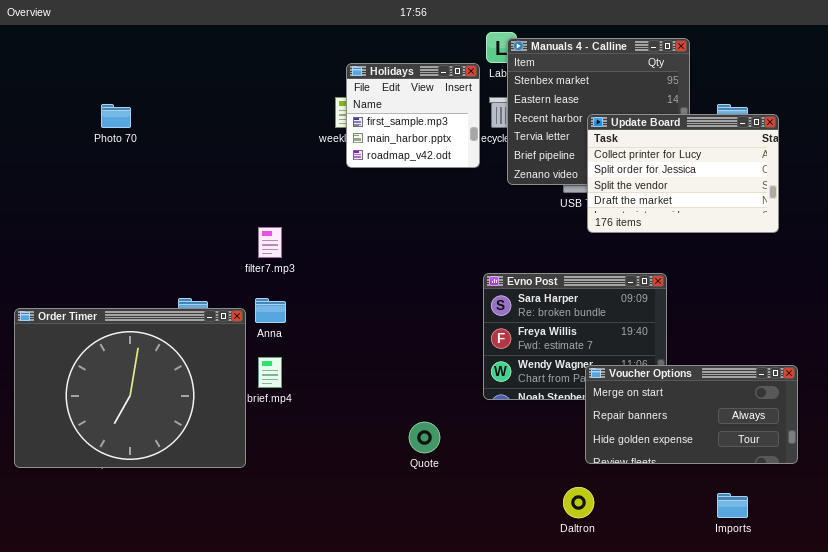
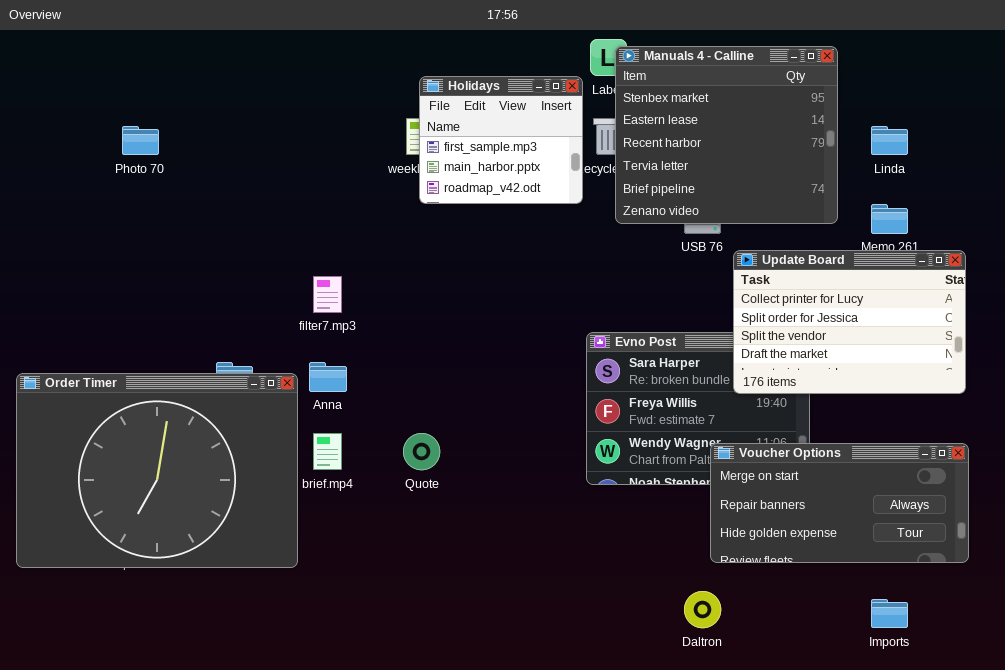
Update Board: [587,114,779,233] -> [733,250,966,394], moved
Quote: [409,422,440,453] -> [403,433,440,470], moved

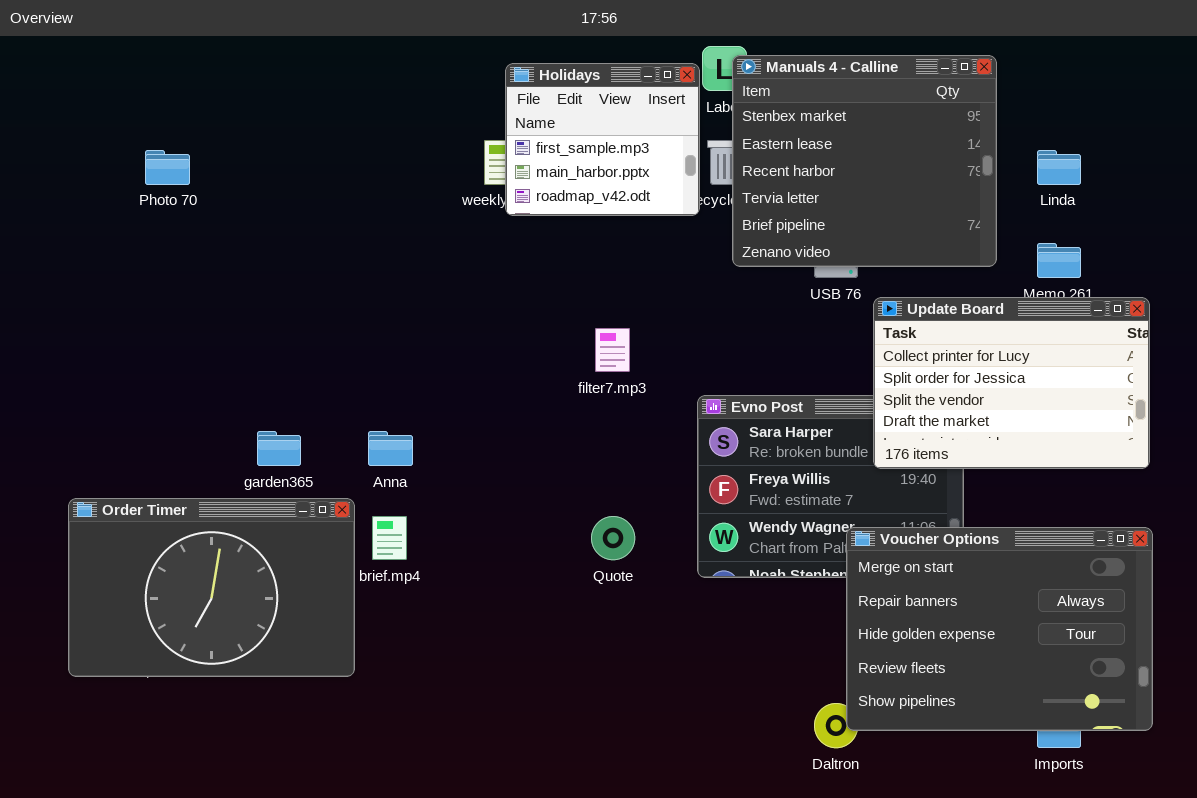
Holidays: [419,76,583,204] -> [505,63,700,216], moved
filter7.mp3: [313,276,342,313] -> [595,328,630,372], moved
Order Timer: [16,373,298,568] -> [68,498,355,677], resized
Quote: [403,433,440,470] -> [591,516,635,560], moved
Voucher Options: [710,443,969,563] -> [846,527,1153,731], resized

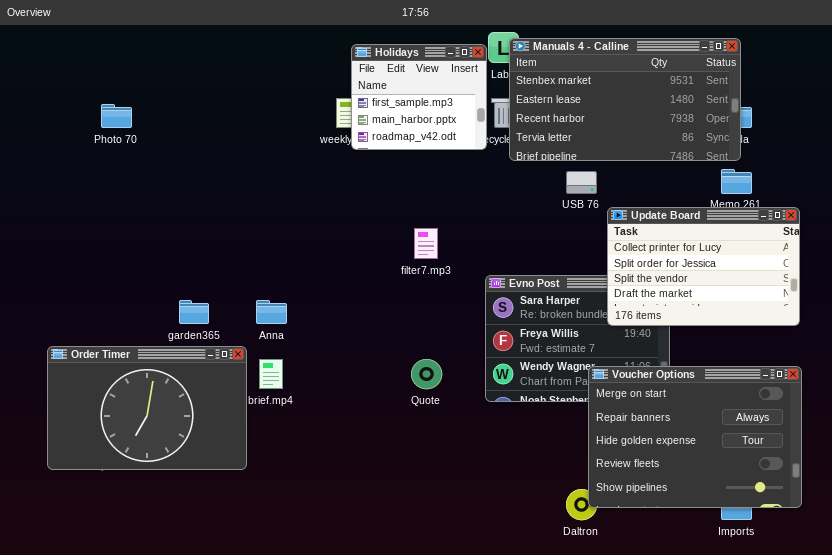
Manuals 4 - Calline: [732,55,997,267] -> [509,38,741,161], resized

